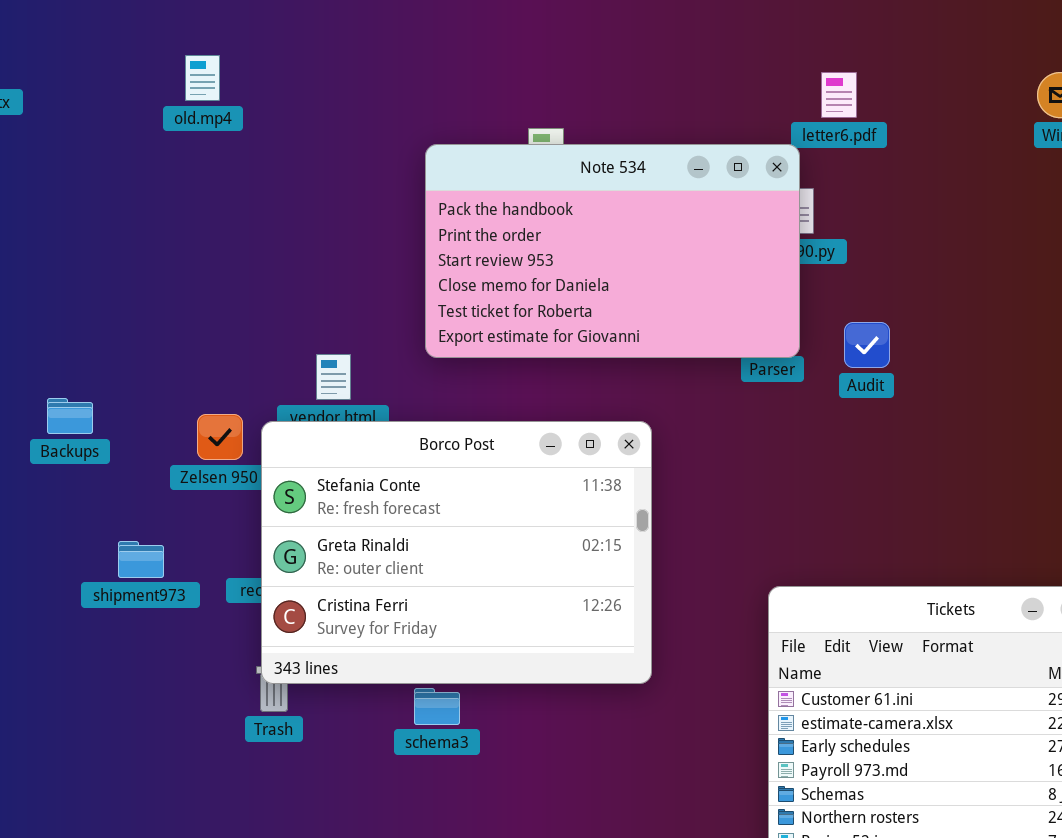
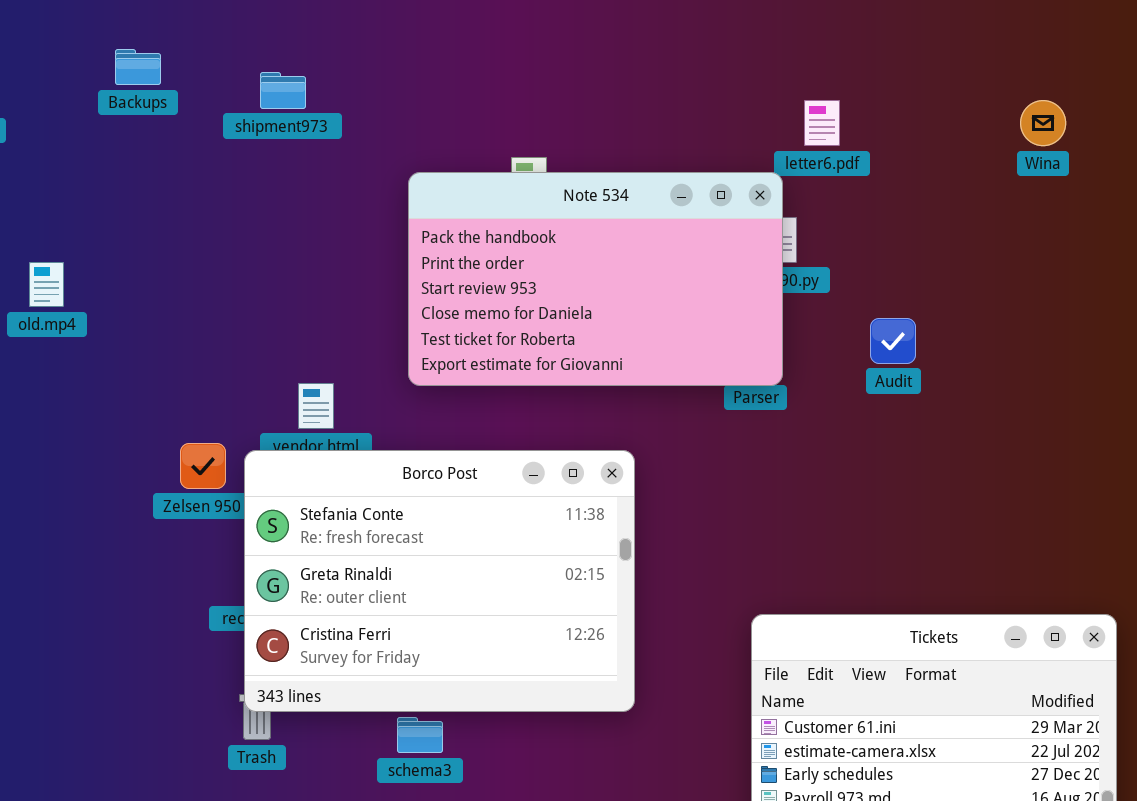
old.mp4: [185,55,220,101] -> [29,262,64,307], moved
Audit: [844,322,890,368] -> [870,318,916,364], moved
Backups: [47,398,93,434] -> [115,49,161,85], moved
shipment973: [118,541,164,578] -> [260,72,306,109], moved

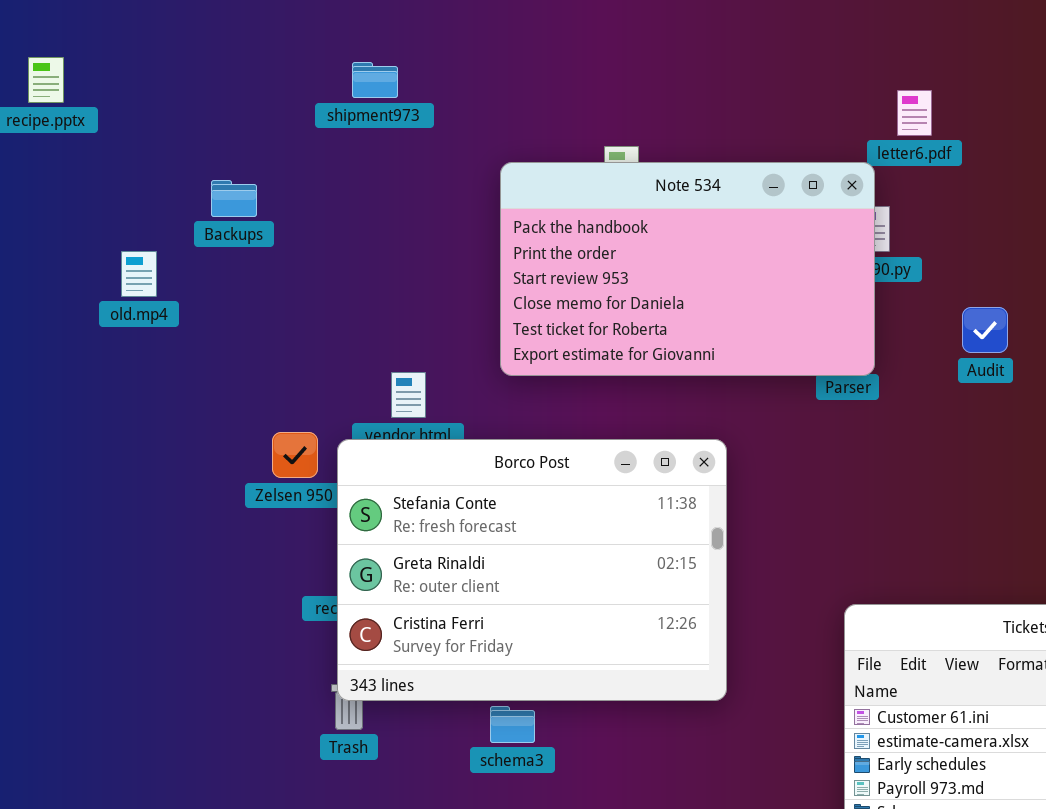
Backups: [115,49,161,85] -> [211,180,257,217], moved

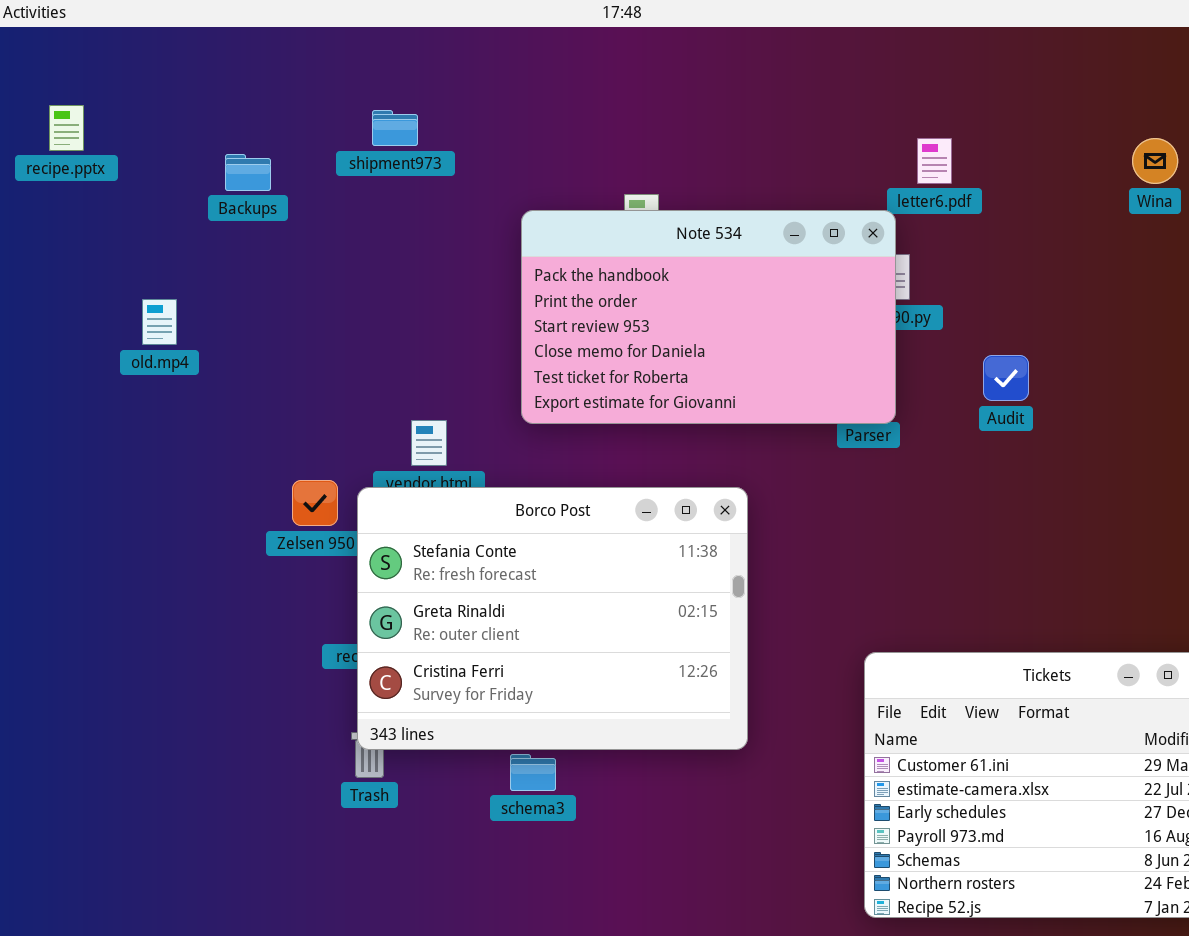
Backups: [211,180,257,217] -> [225,154,271,191], moved

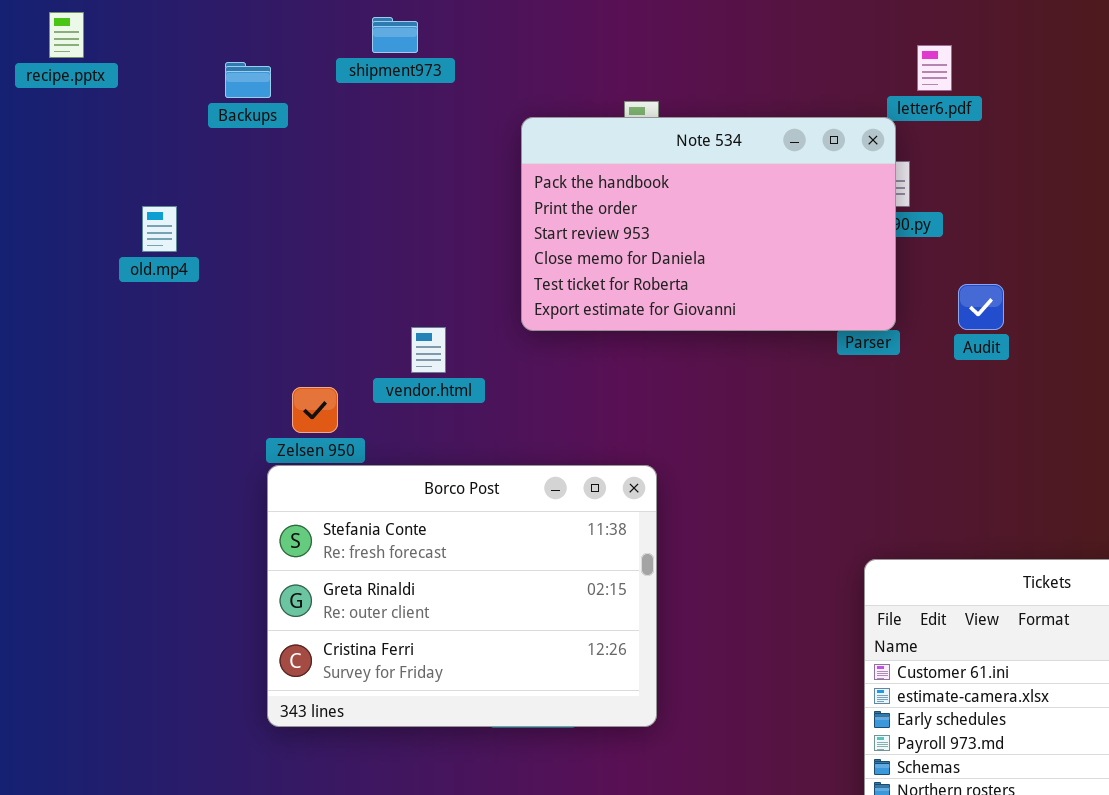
Audit: [983,355,1029,401] -> [958,284,1004,330], moved
Borco Post: [357,487,748,750] -> [267,465,657,727], moved

